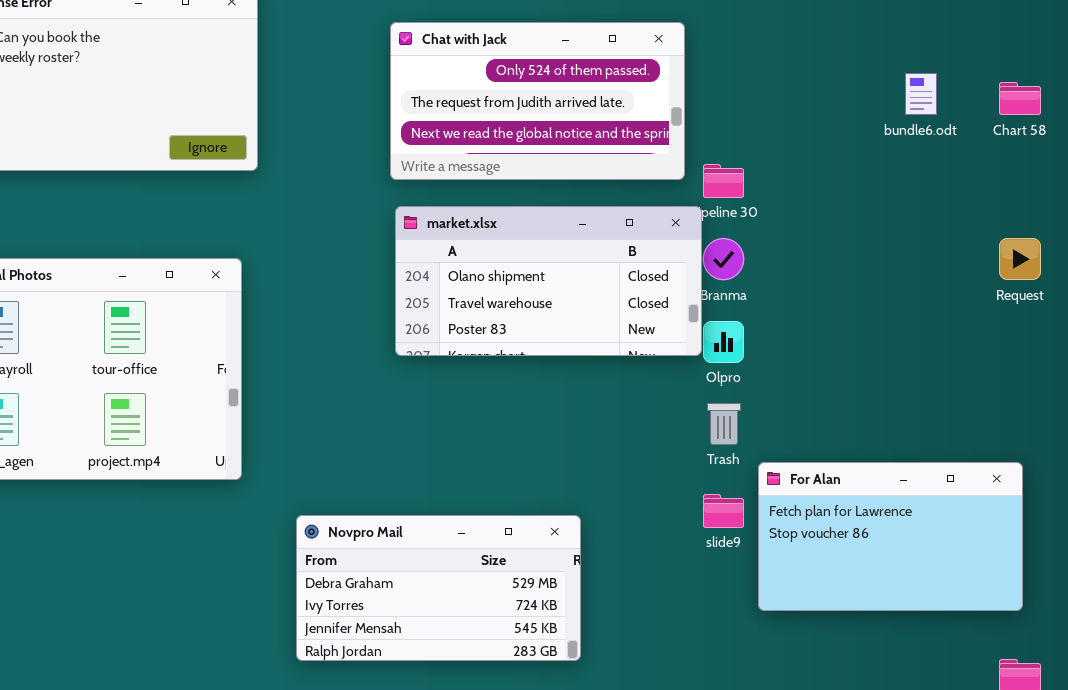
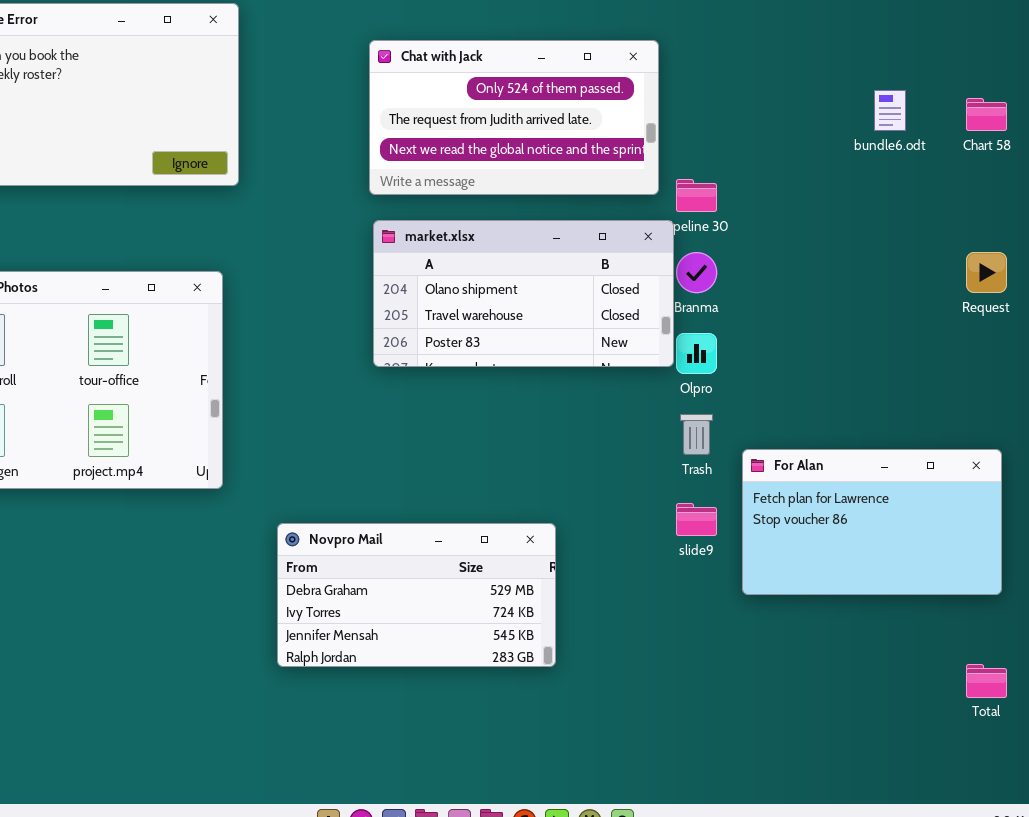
For Alan: [758,462,1023,611] -> [742,449,1002,595], moved

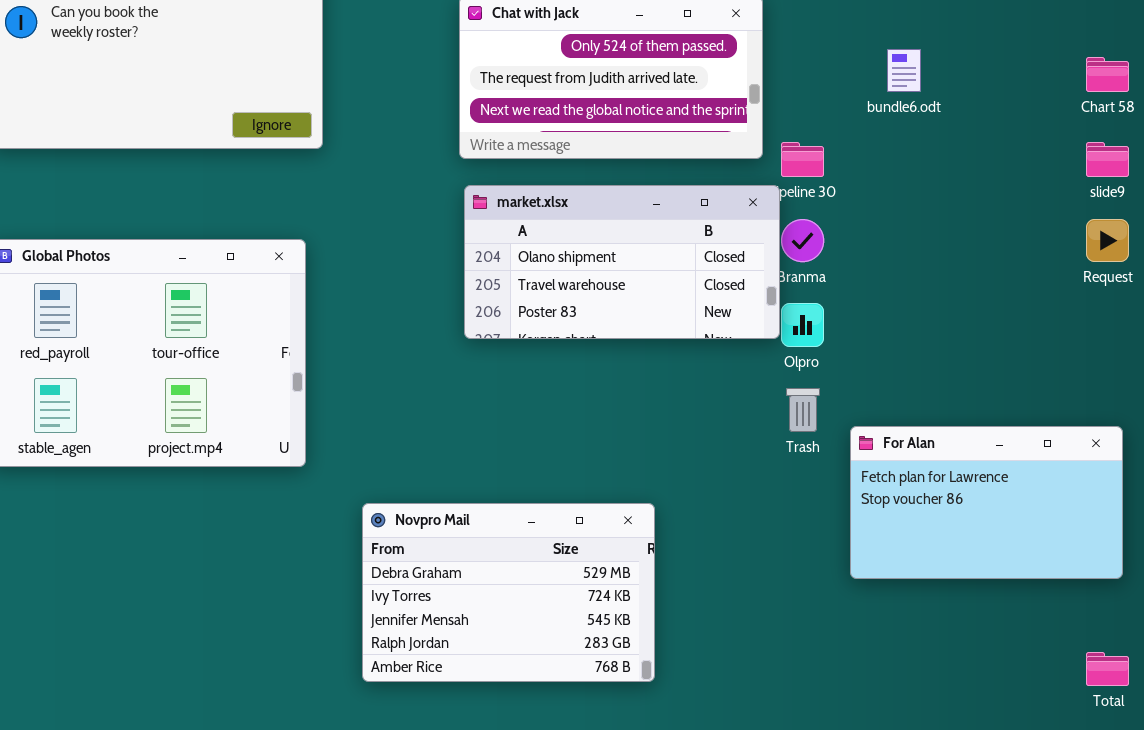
bundle6.odt: [874,90,906,131] -> [887,49,921,92], moved
slide9: [676,503,717,536] -> [1086,142,1129,177], moved
Novpro Mail: [277,523,556,667] -> [362,503,655,682], resized

